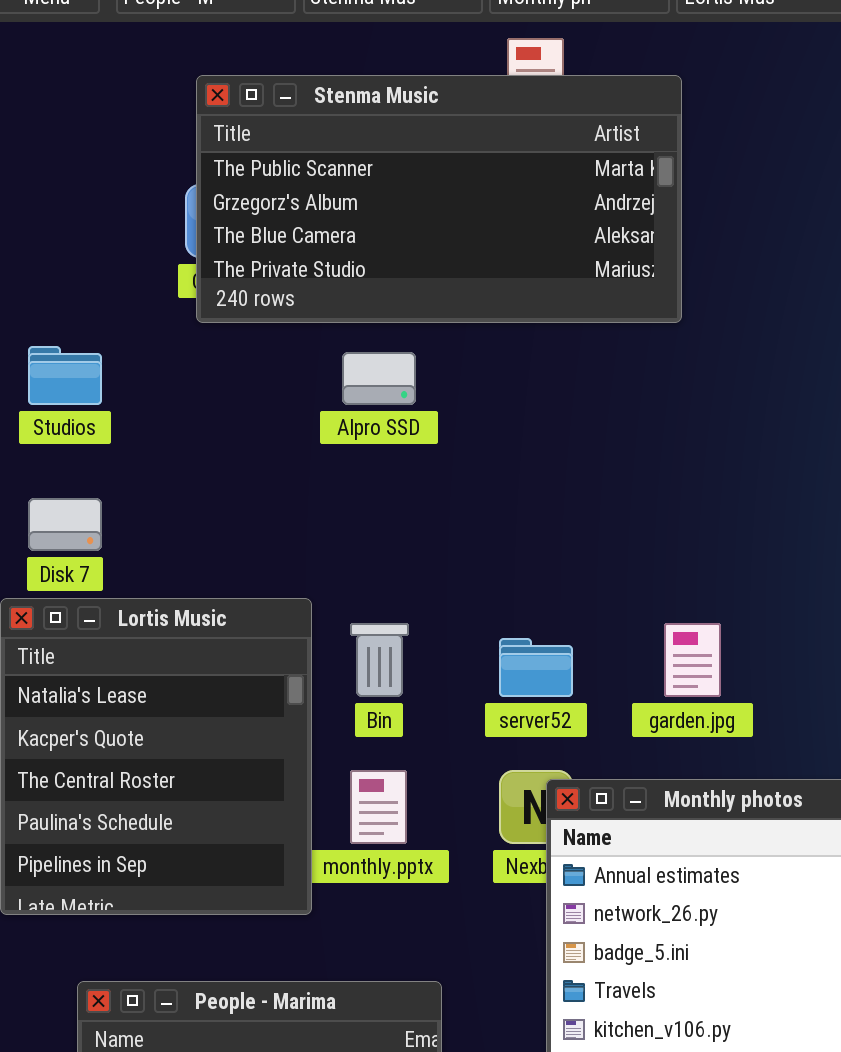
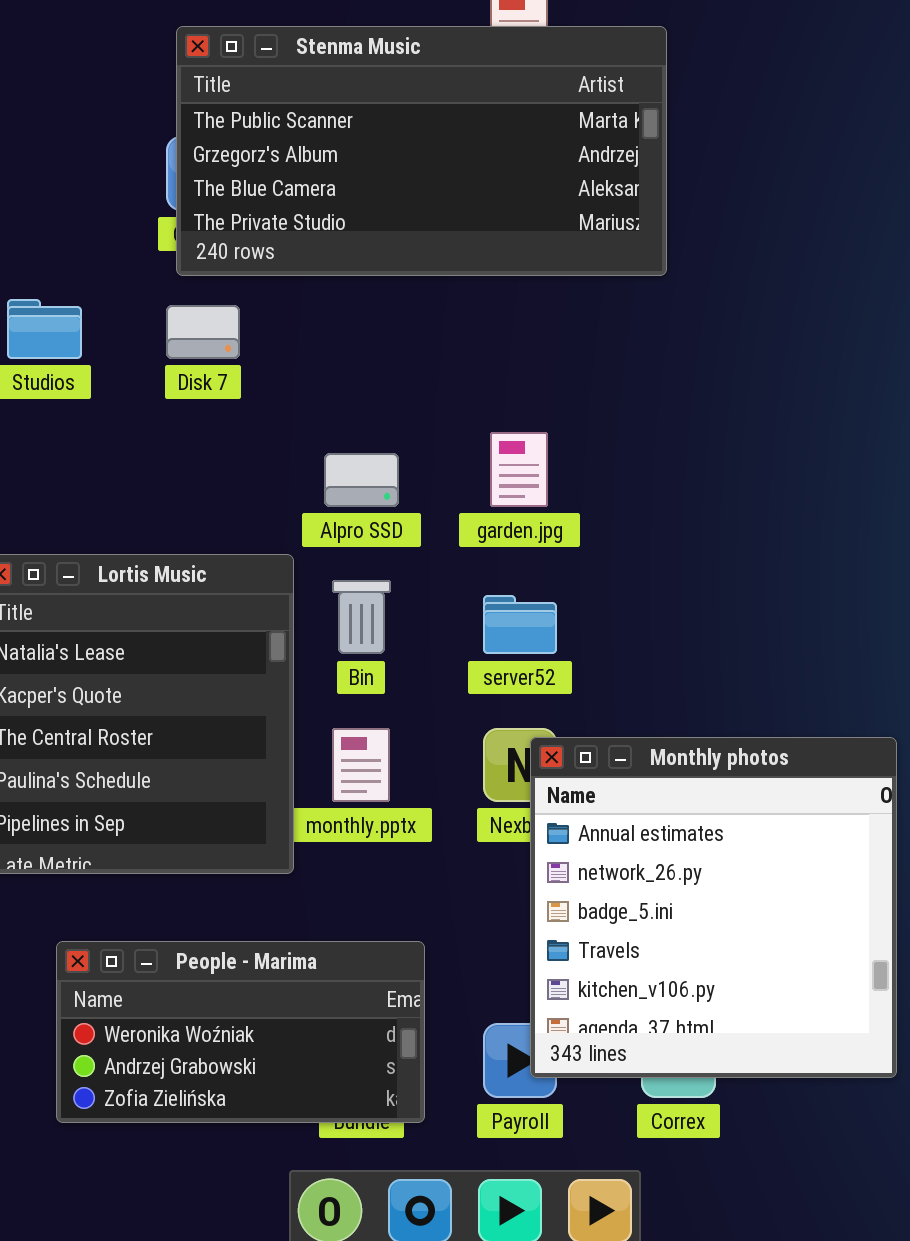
Alpro SSD: [342,352,416,405] -> [324,453,399,507], moved
Disk 7: [28,498,102,551] -> [166,305,240,359], moved
garden.jpg: [664,623,721,697] -> [490,432,548,507], moved

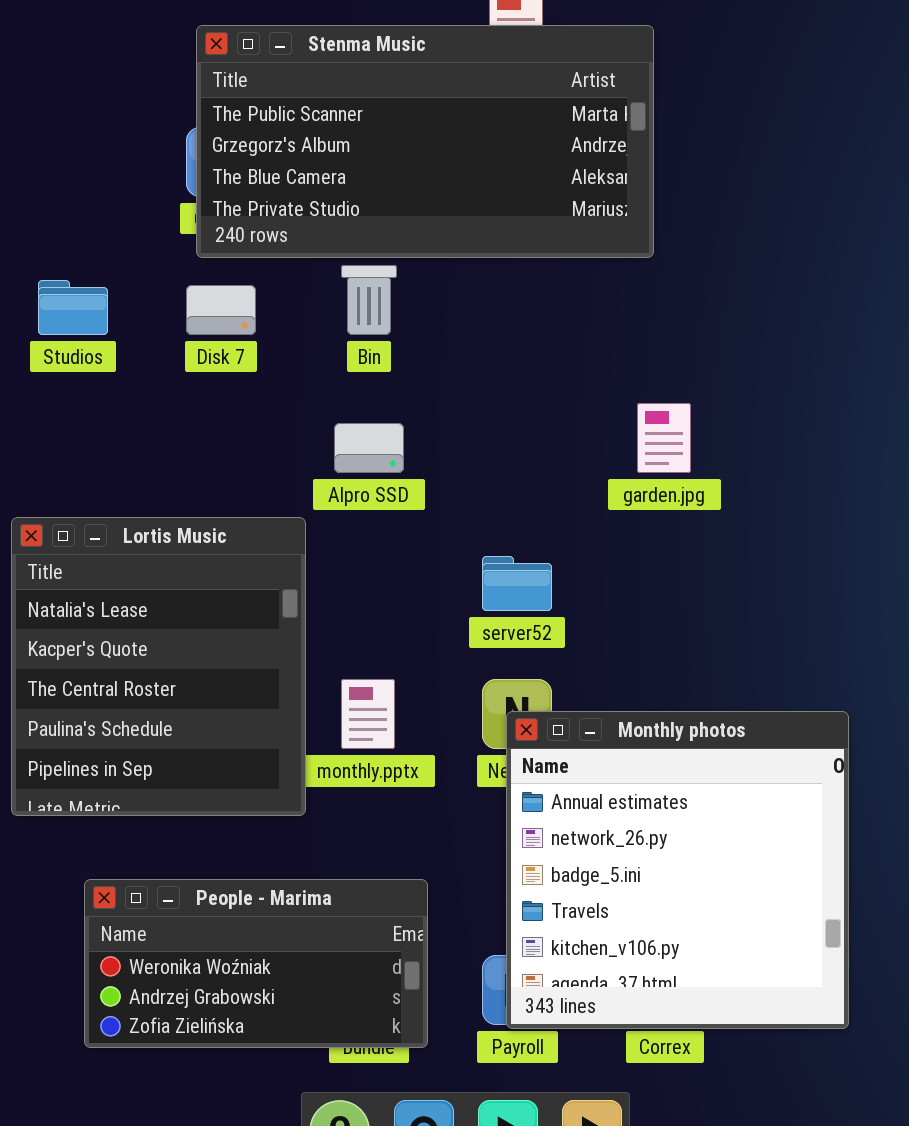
garden.jpg: [490,432,548,507] -> [637,403,691,473], moved
Bin: [332,580,391,654] -> [341,265,397,335], moved
Monthly photos: [530,737,897,1078] -> [506,711,849,1029], moved

